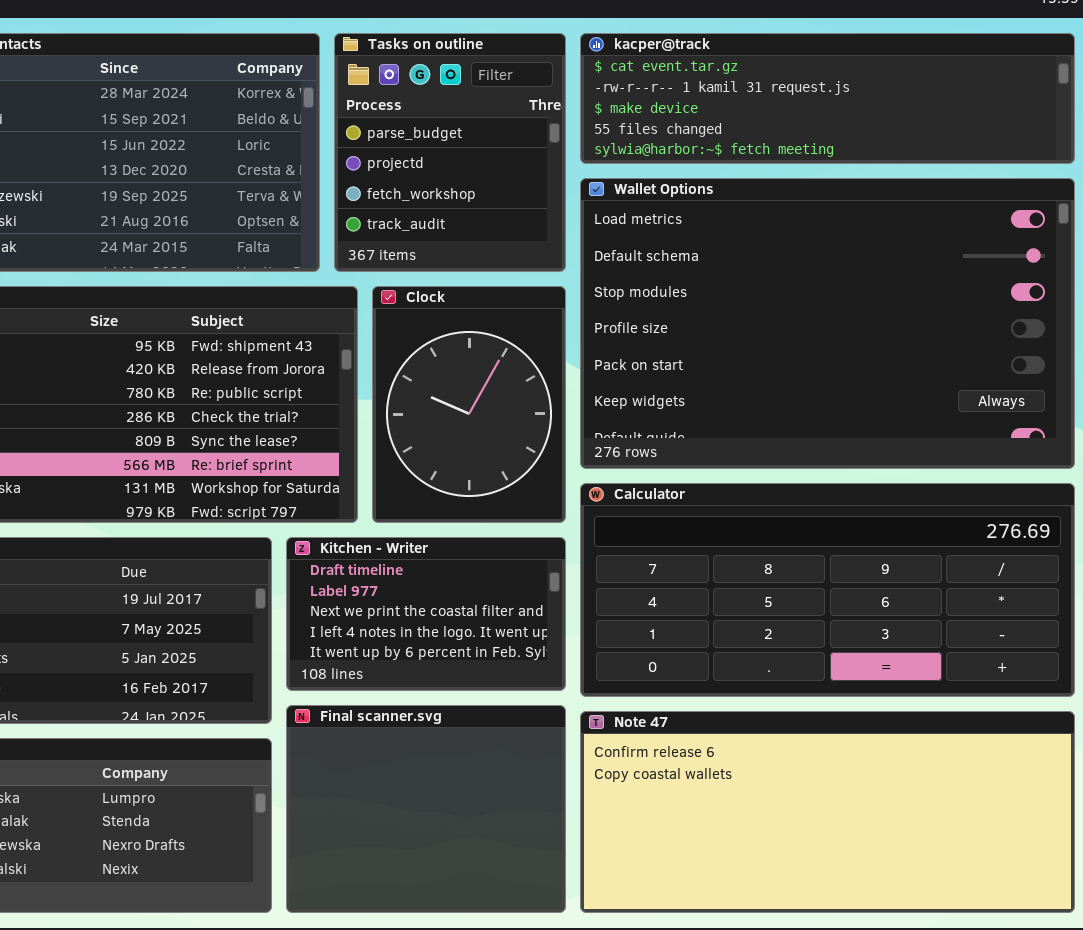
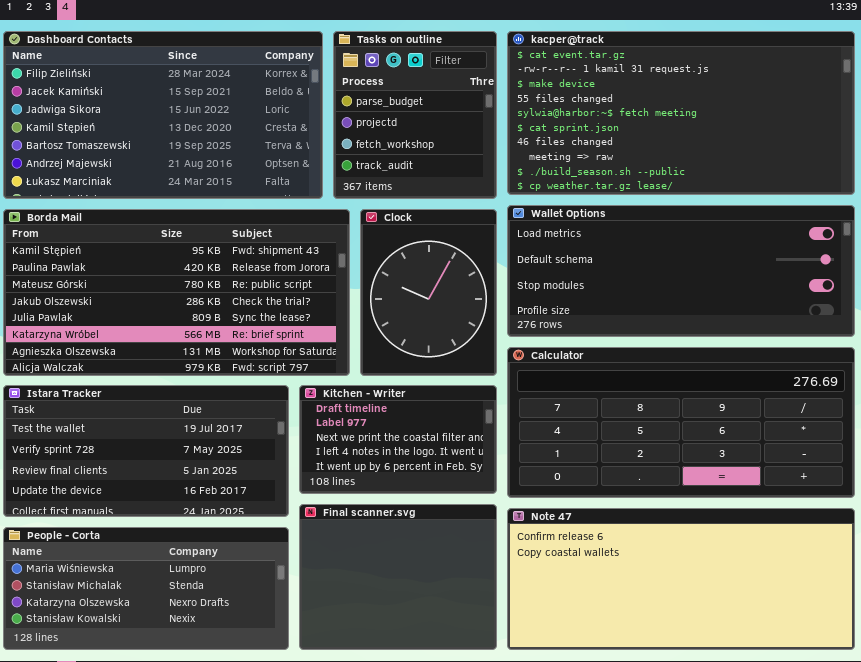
kacper@track: [580,33,1075,164] -> [507,31,855,195], resized
Wallet Options: [580,178,1075,469] -> [507,205,855,337], resized

